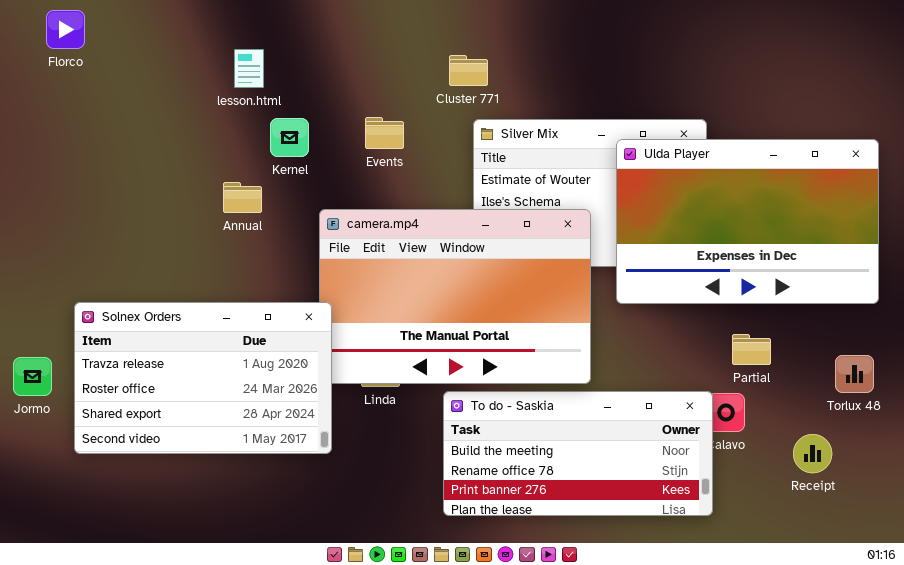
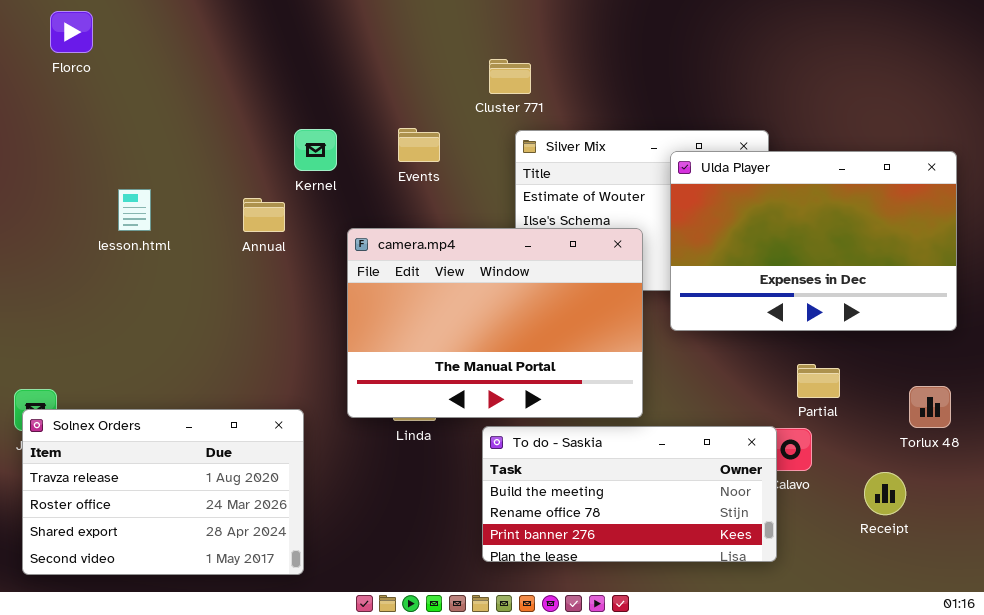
lesson.html: [234,49,264,88] -> [118,189,151,231], moved
Solnex Orders: [74,302,332,454] -> [22,409,304,575], moved

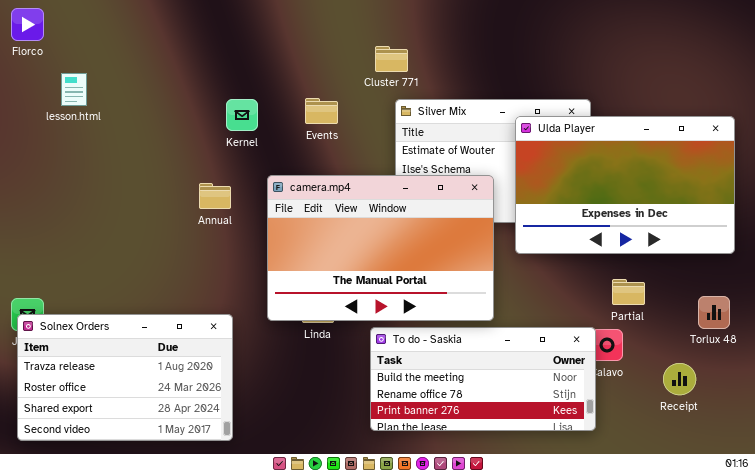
Florco: [50,11,93,53] -> [11,8,44,41], moved
lesson.html: [118,189,151,231] -> [61,73,87,106], moved
Annual: [243,198,285,232] -> [199,183,231,209], moved

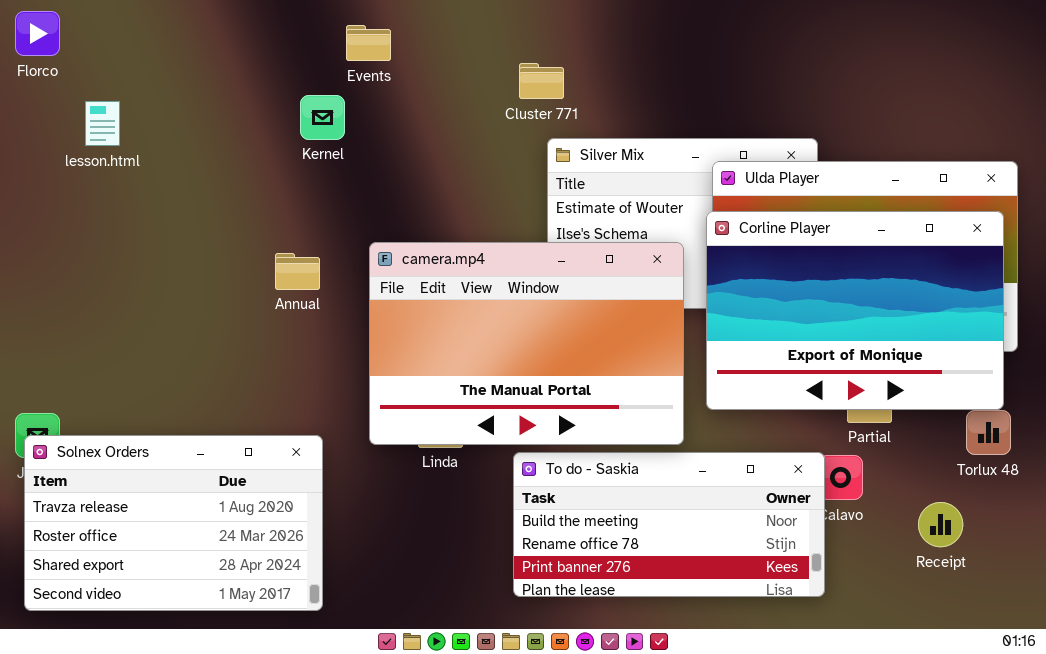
Events: [305,98,338,124] -> [346,25,391,61], moved
Kernel: [226,99,258,131] -> [300,95,345,140], moved
Corline Player: none -> [706,211,1004,410], opened

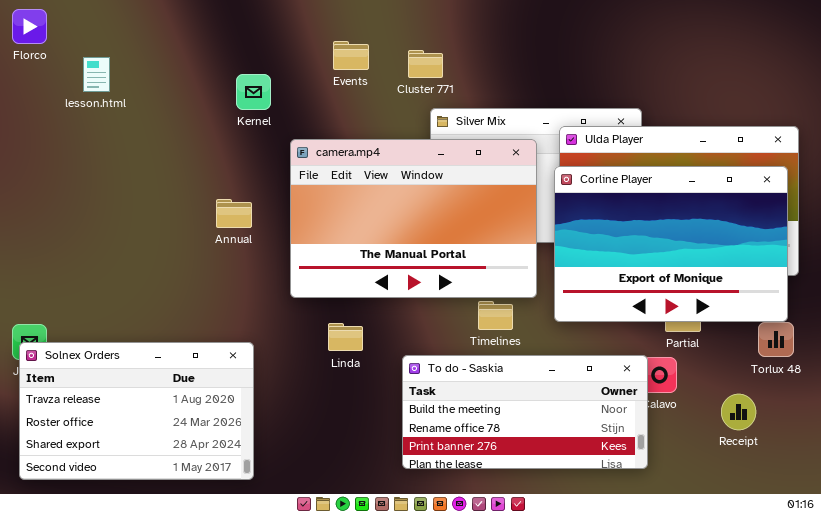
Events: [346,25,391,61] -> [333,41,369,70], moved
lesson.html: [85,101,120,146] -> [83,57,110,92], moved
camera.mp4: [369,242,684,445] -> [290,139,537,298], moved

